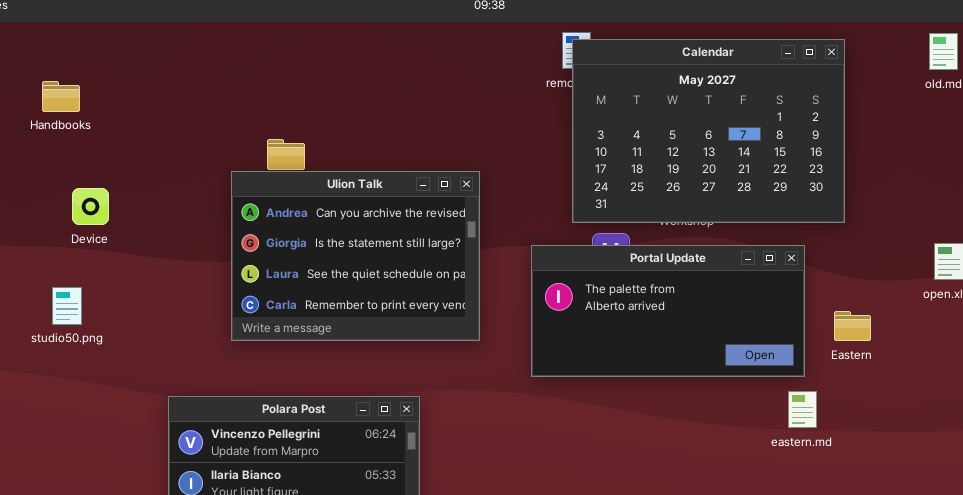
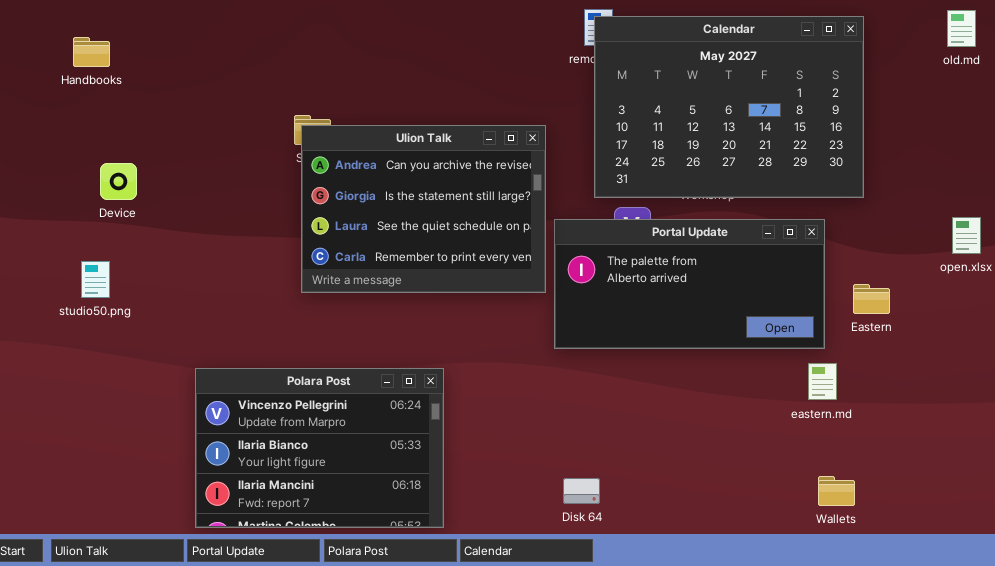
Handbooks: [42,81,80,112] -> [73,37,110,67], moved
Ulion Talk: [231,171,480,341] -> [301,125,546,293], moved

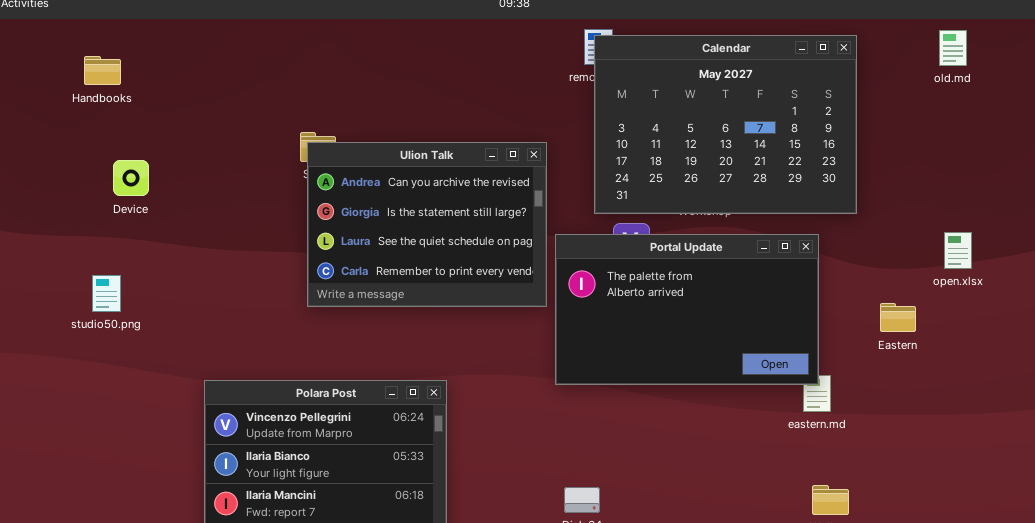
Device: [100,163,137,200] -> [113,160,149,196], moved
Portal Update: [554,219,825,349] -> [555,234,819,385], resized
Eastern: [853,284,890,314] -> [880,303,916,332], moved

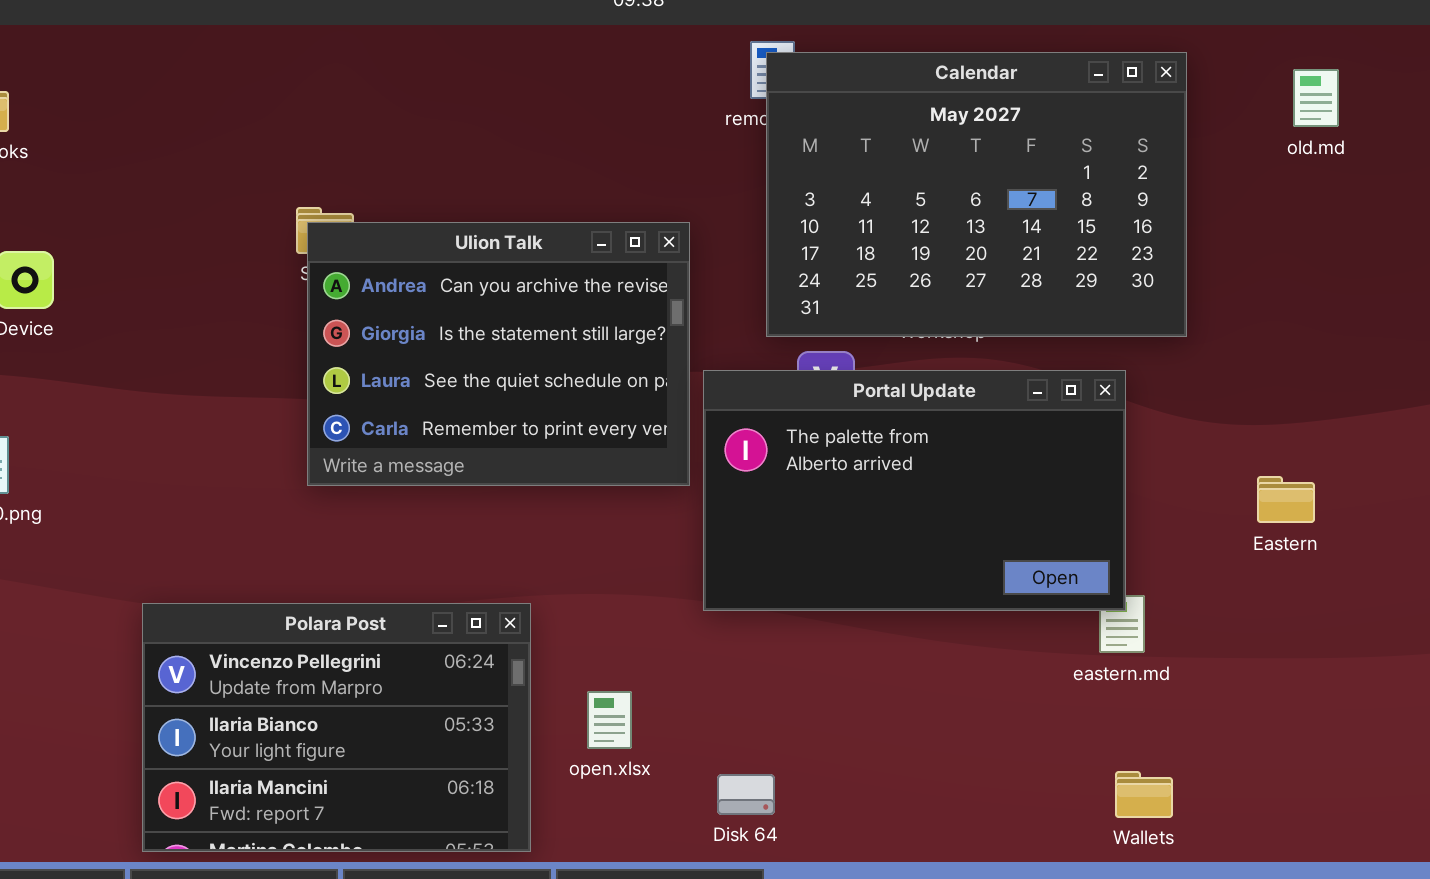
old.md: [939,30,967,66] -> [1293,69,1339,127], moved
open.xlsx: [944,232,972,269] -> [587,691,632,749], moved
Eastern: [880,303,916,332] -> [1257,476,1315,523], moved

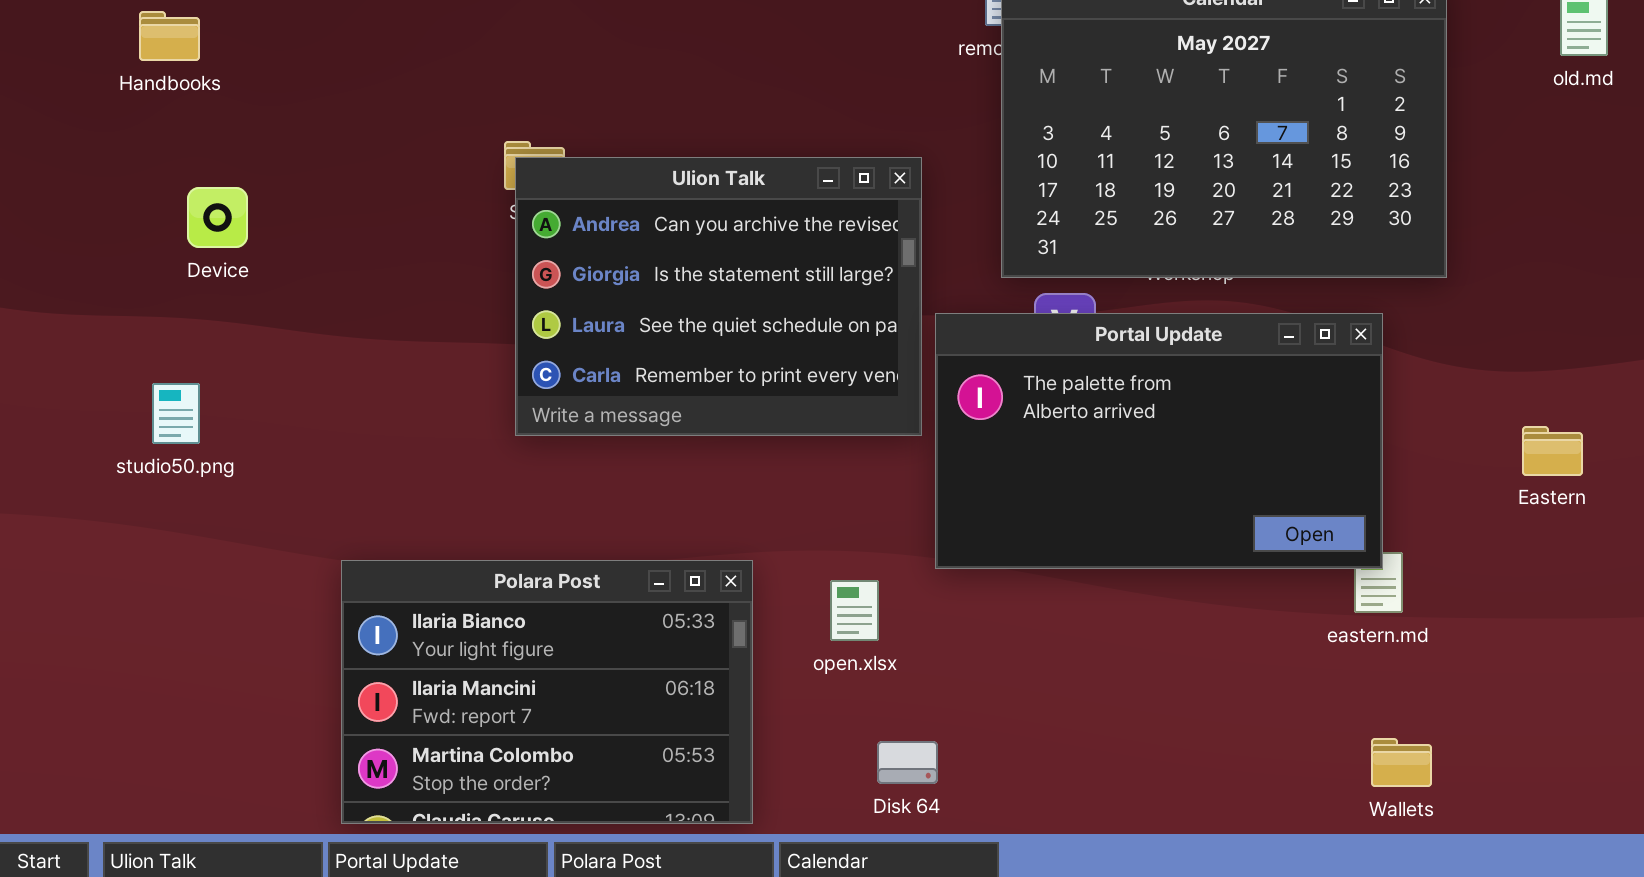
Polara Post: [142,603,531,852] -> [341,560,753,824], scrolled down 1 row
open.xlsx: [587,691,632,749] -> [830,580,879,641], moved
Disk 64: [717,774,775,815] -> [877,741,938,784], moved

